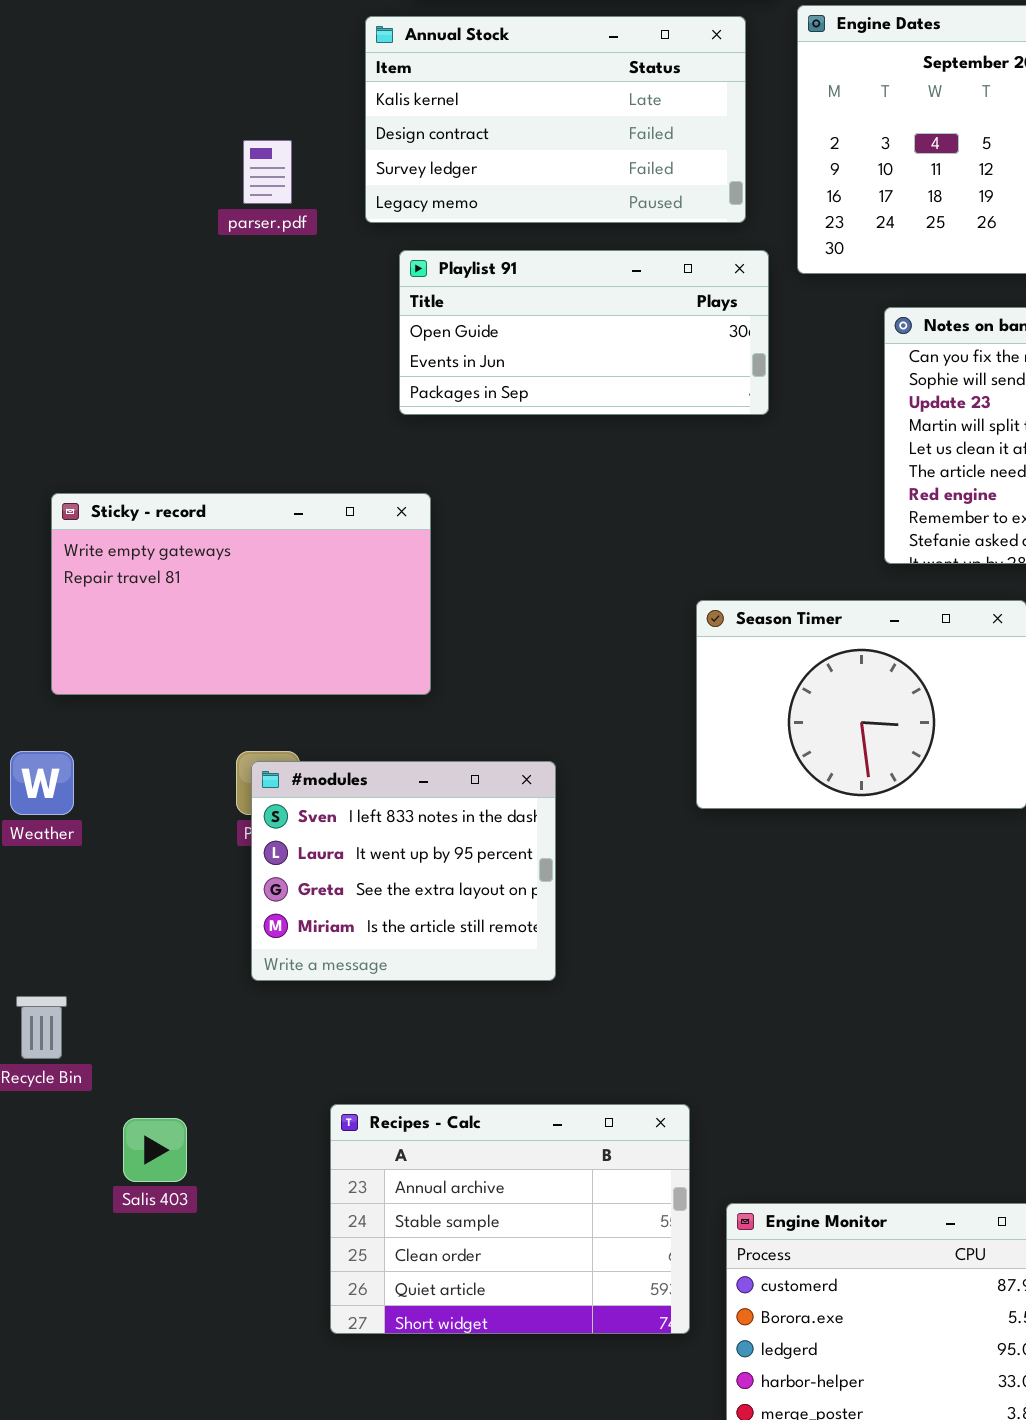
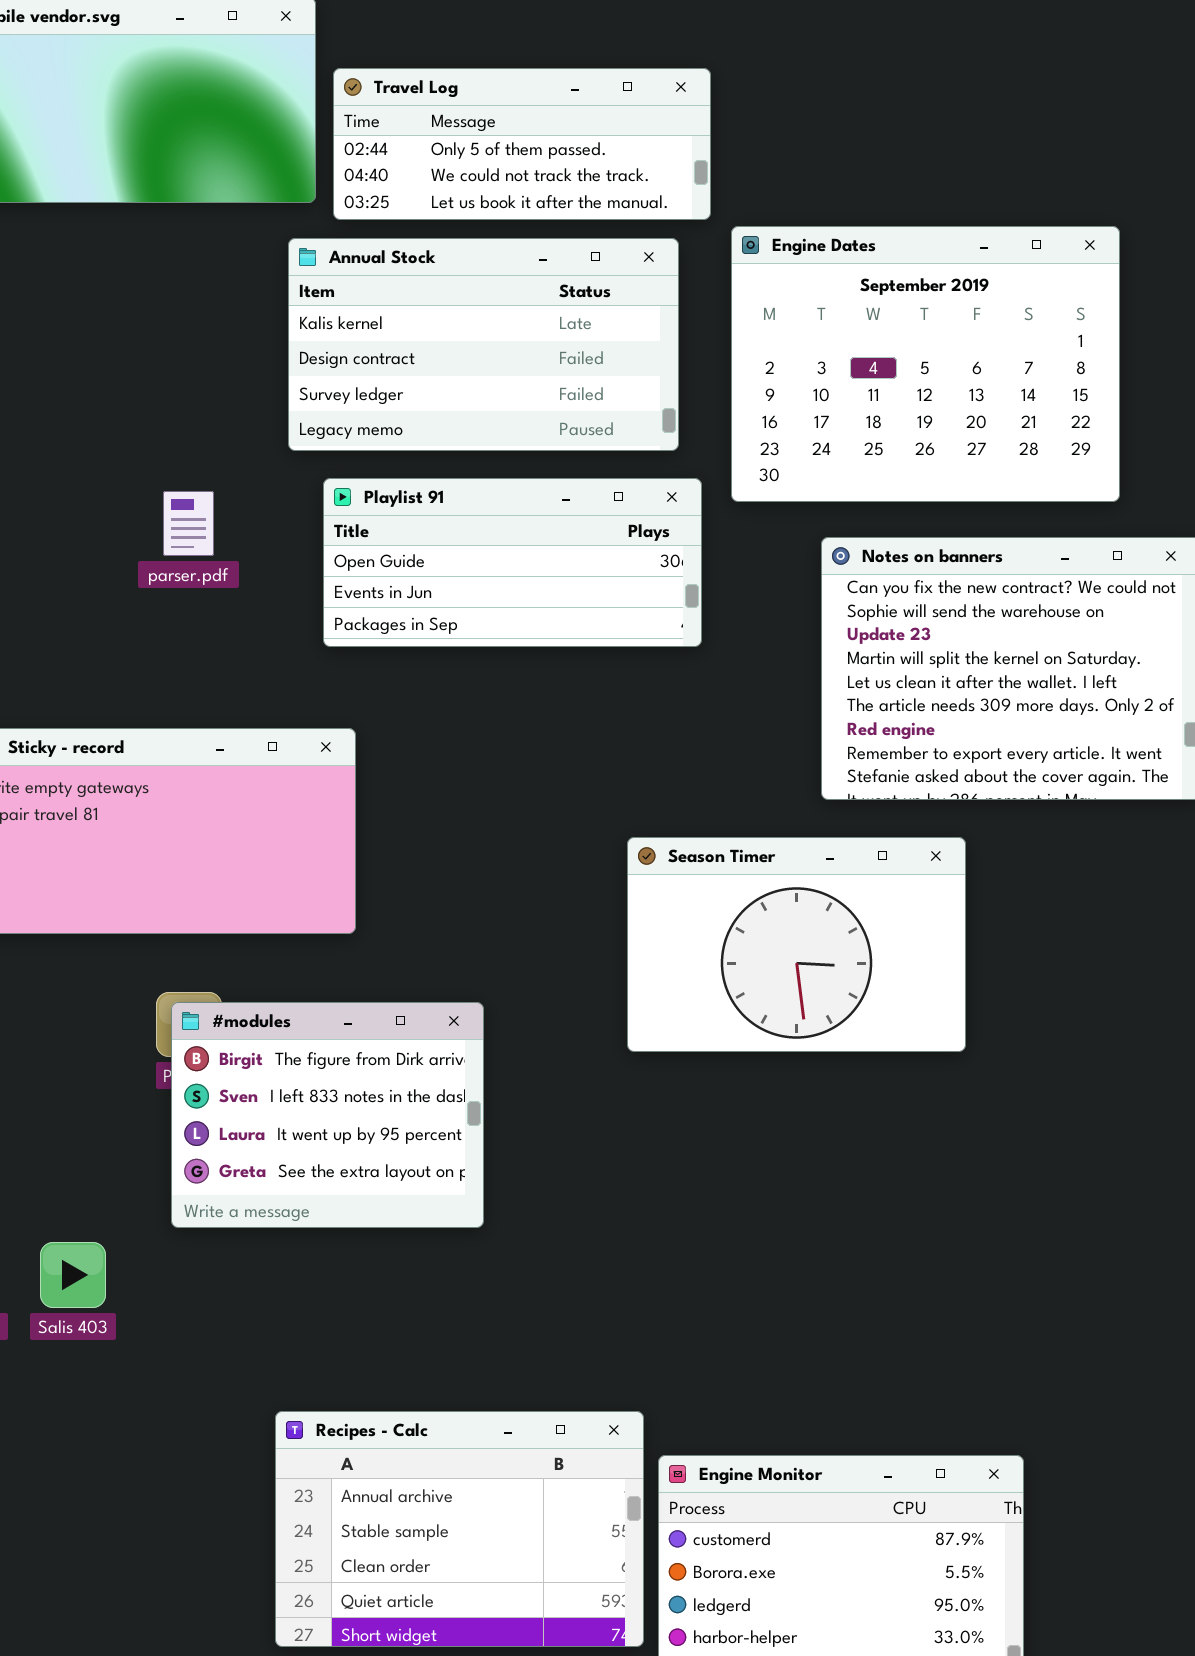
parser.pdf: [243,140,292,204] -> [163,491,214,556], moved
#modules: [251,761,556,981] -> [171,1002,484,1228], scrolled up 1 row
Recipes - Calc: [330,1104,690,1334] -> [275,1411,644,1647], moved
Salis 403: [123,1118,187,1182] -> [40,1242,106,1308], moved

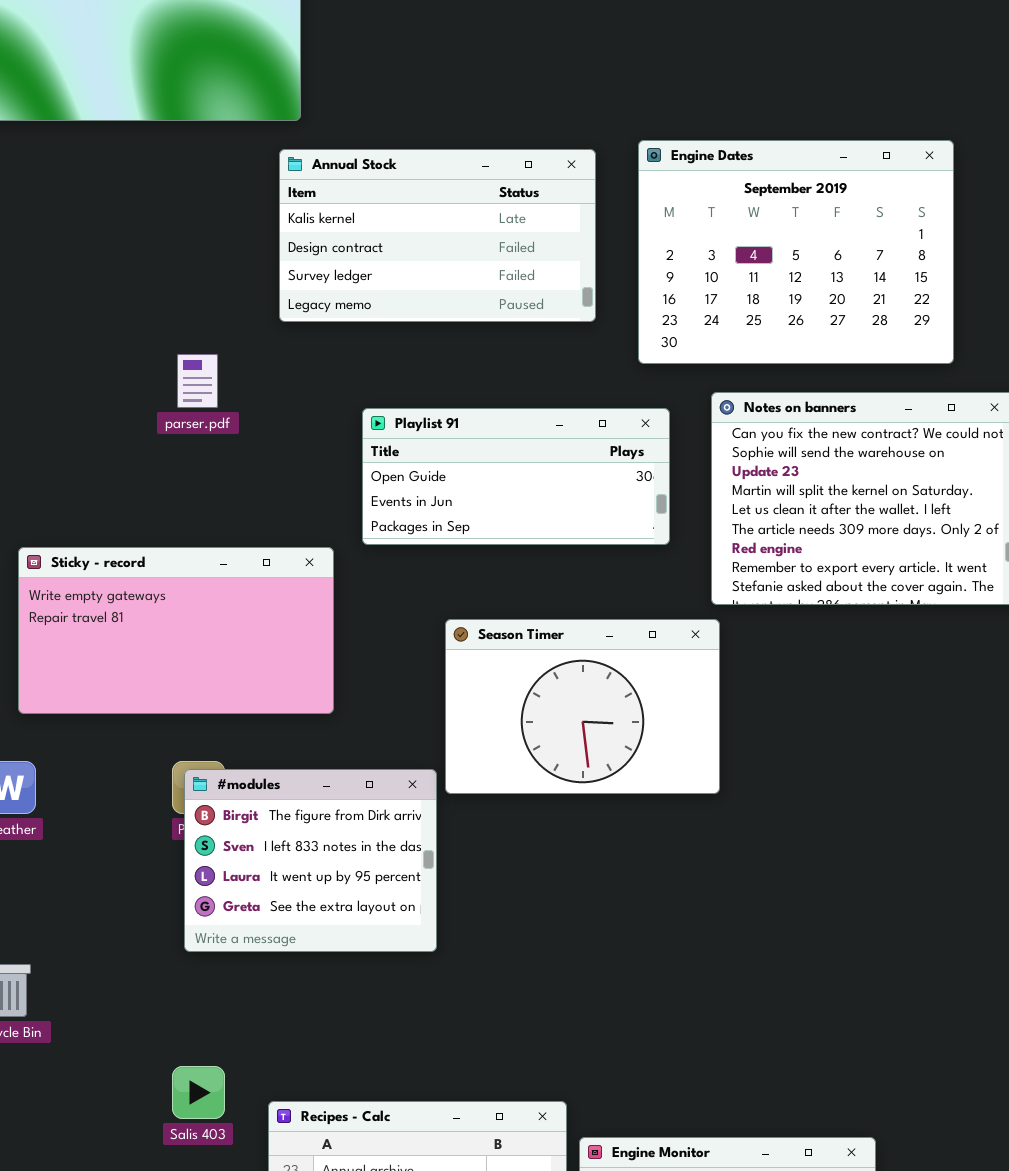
Travel Log: [333,68,711,220] -> none, closed
Playlist 91: [323,478,702,647] -> [362,408,670,545], moved
Season Timer: [627,837,966,1052] -> [445,619,720,794], moved
Salis 403: [40,1242,106,1308] -> [172,1066,225,1119], moved

